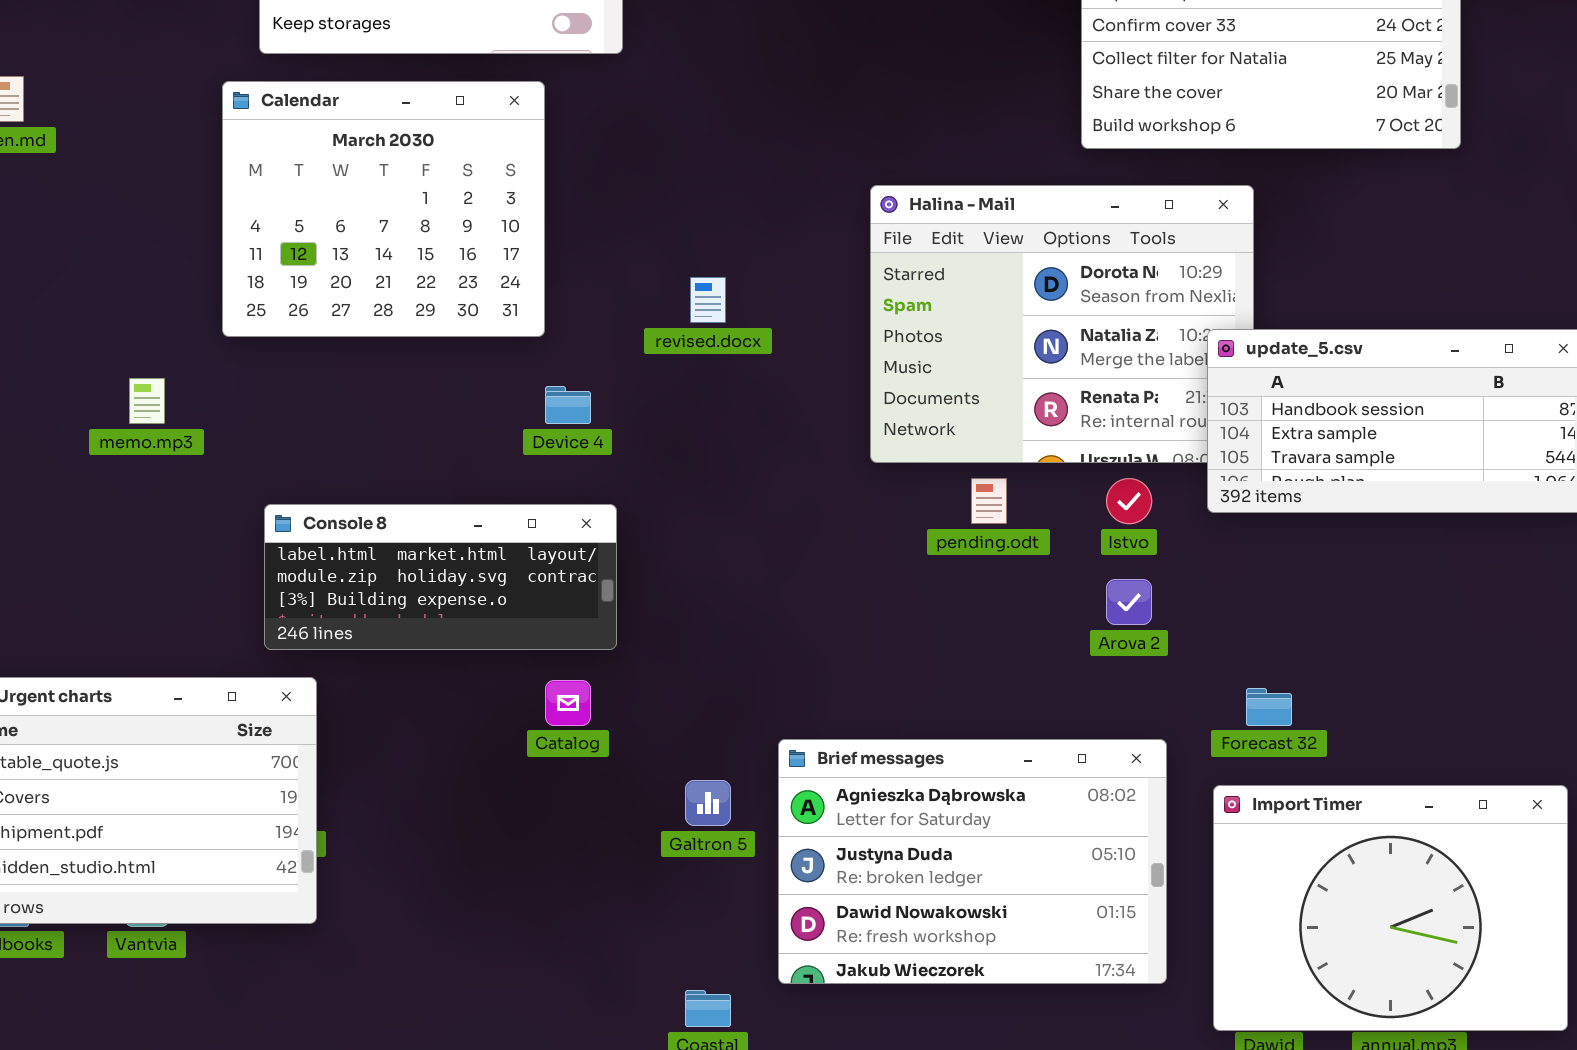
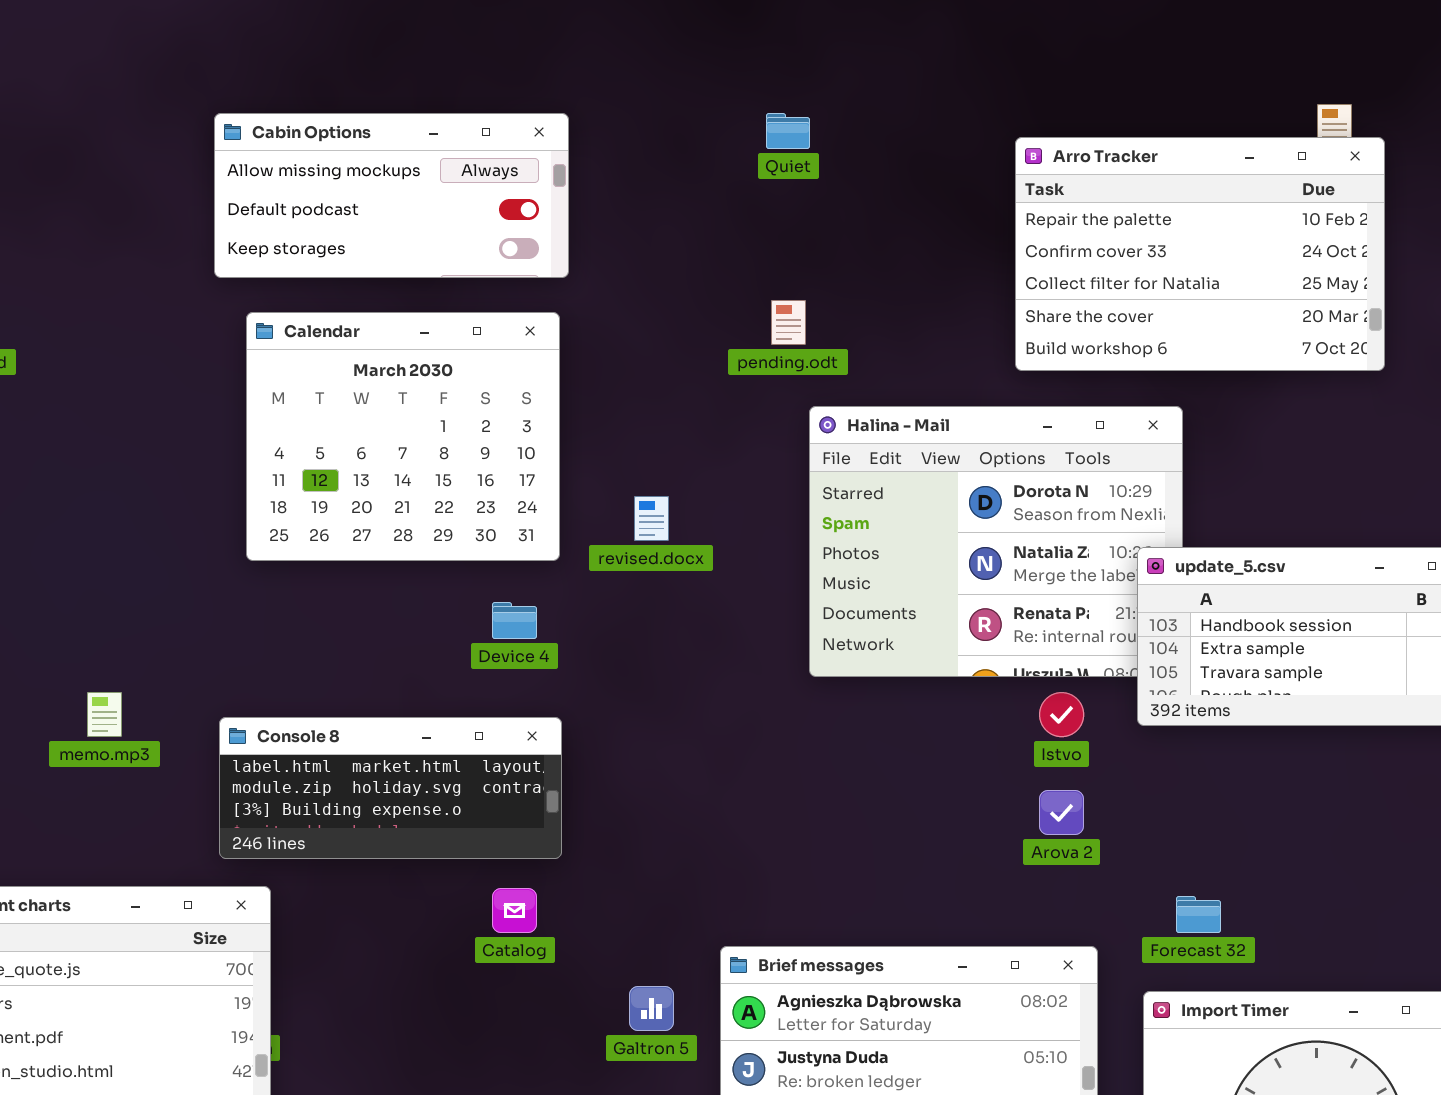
Calendar: [222,81,545,337] -> [246,312,560,561], moved
memo.mp3: [129,378,165,424] -> [87,692,122,737], moved
pending.odt: [971,478,1007,524] -> [771,300,806,345], moved

